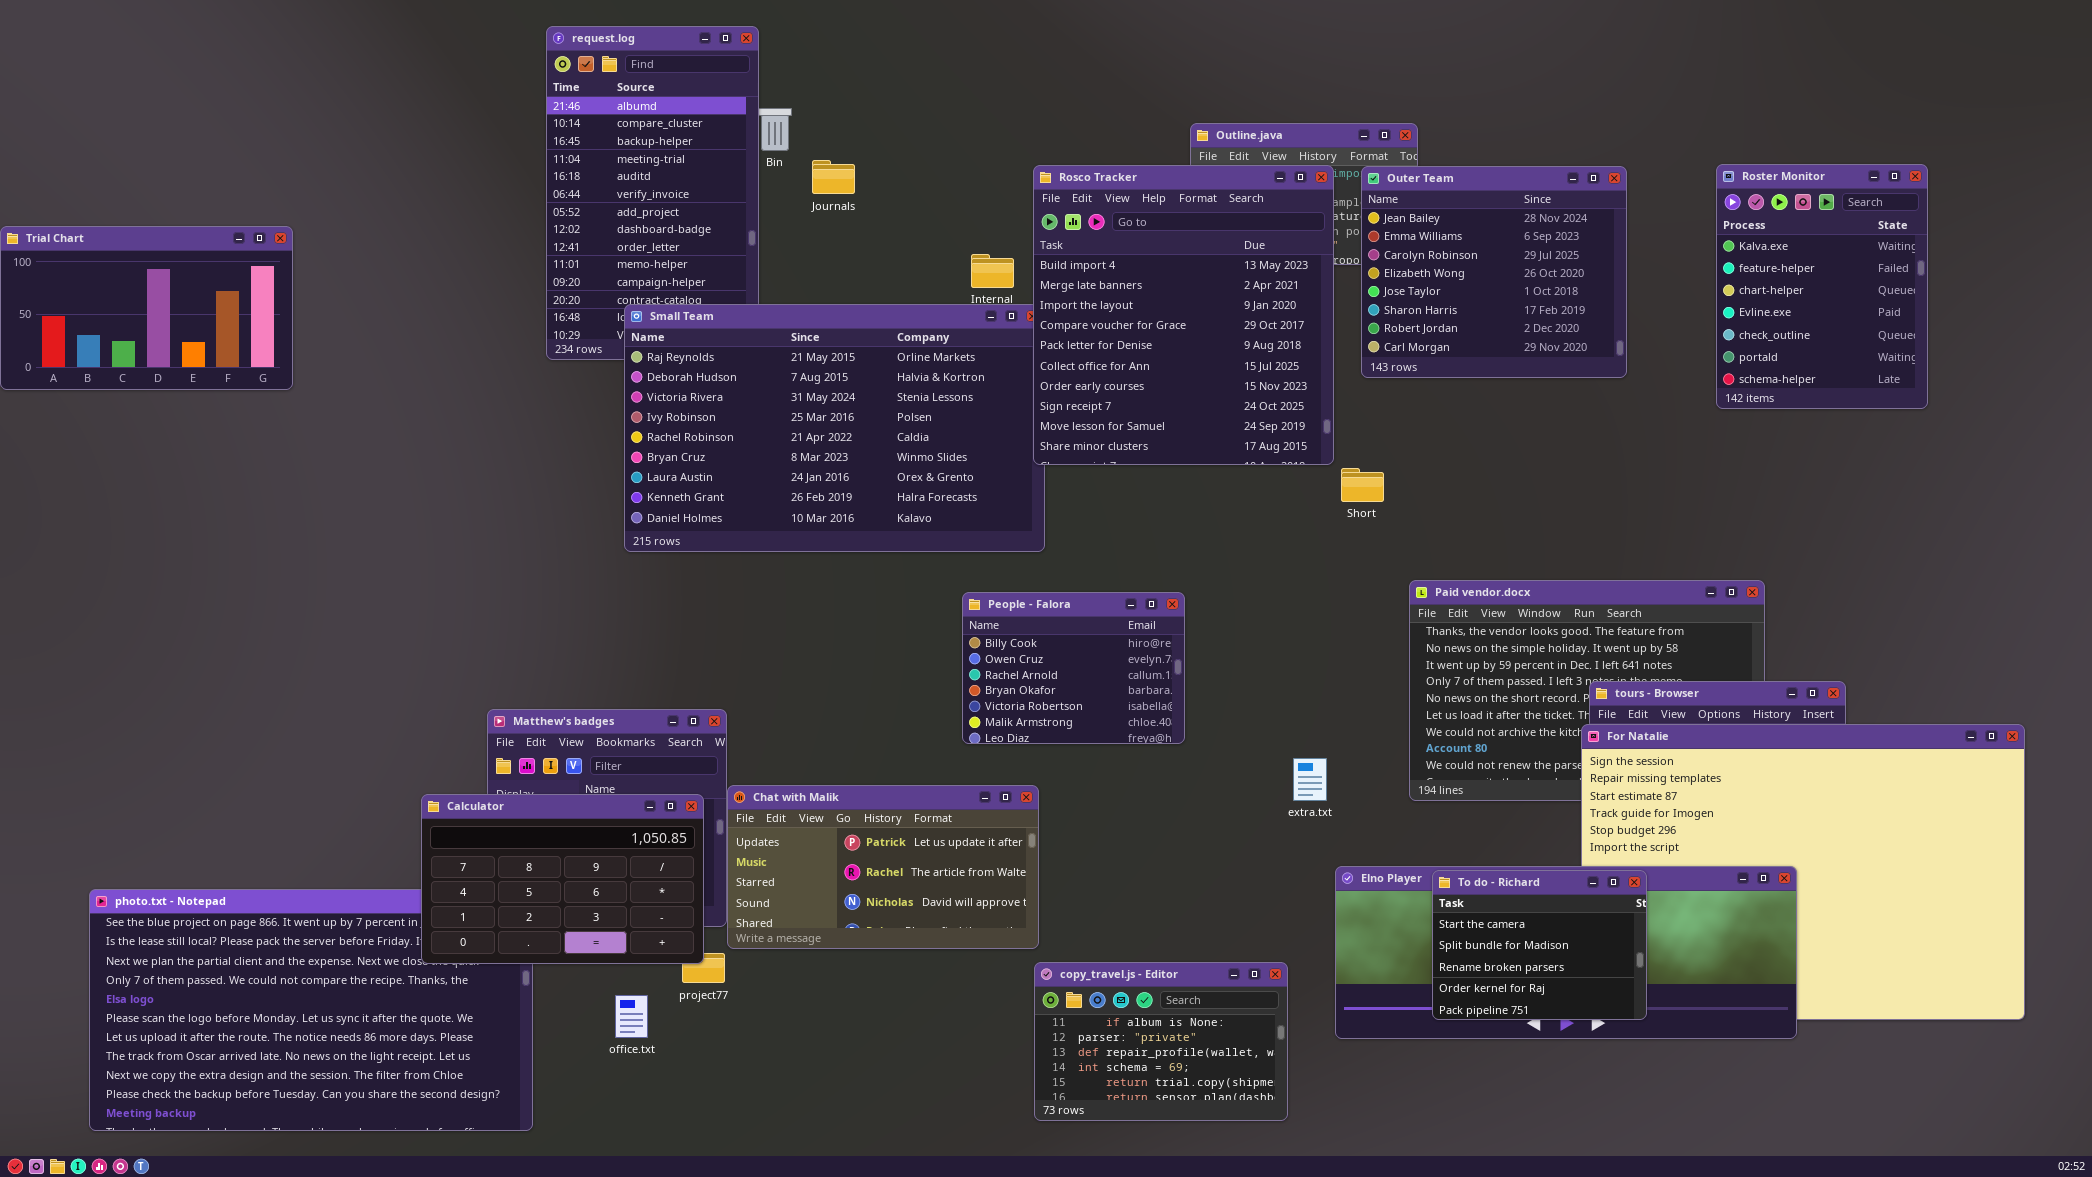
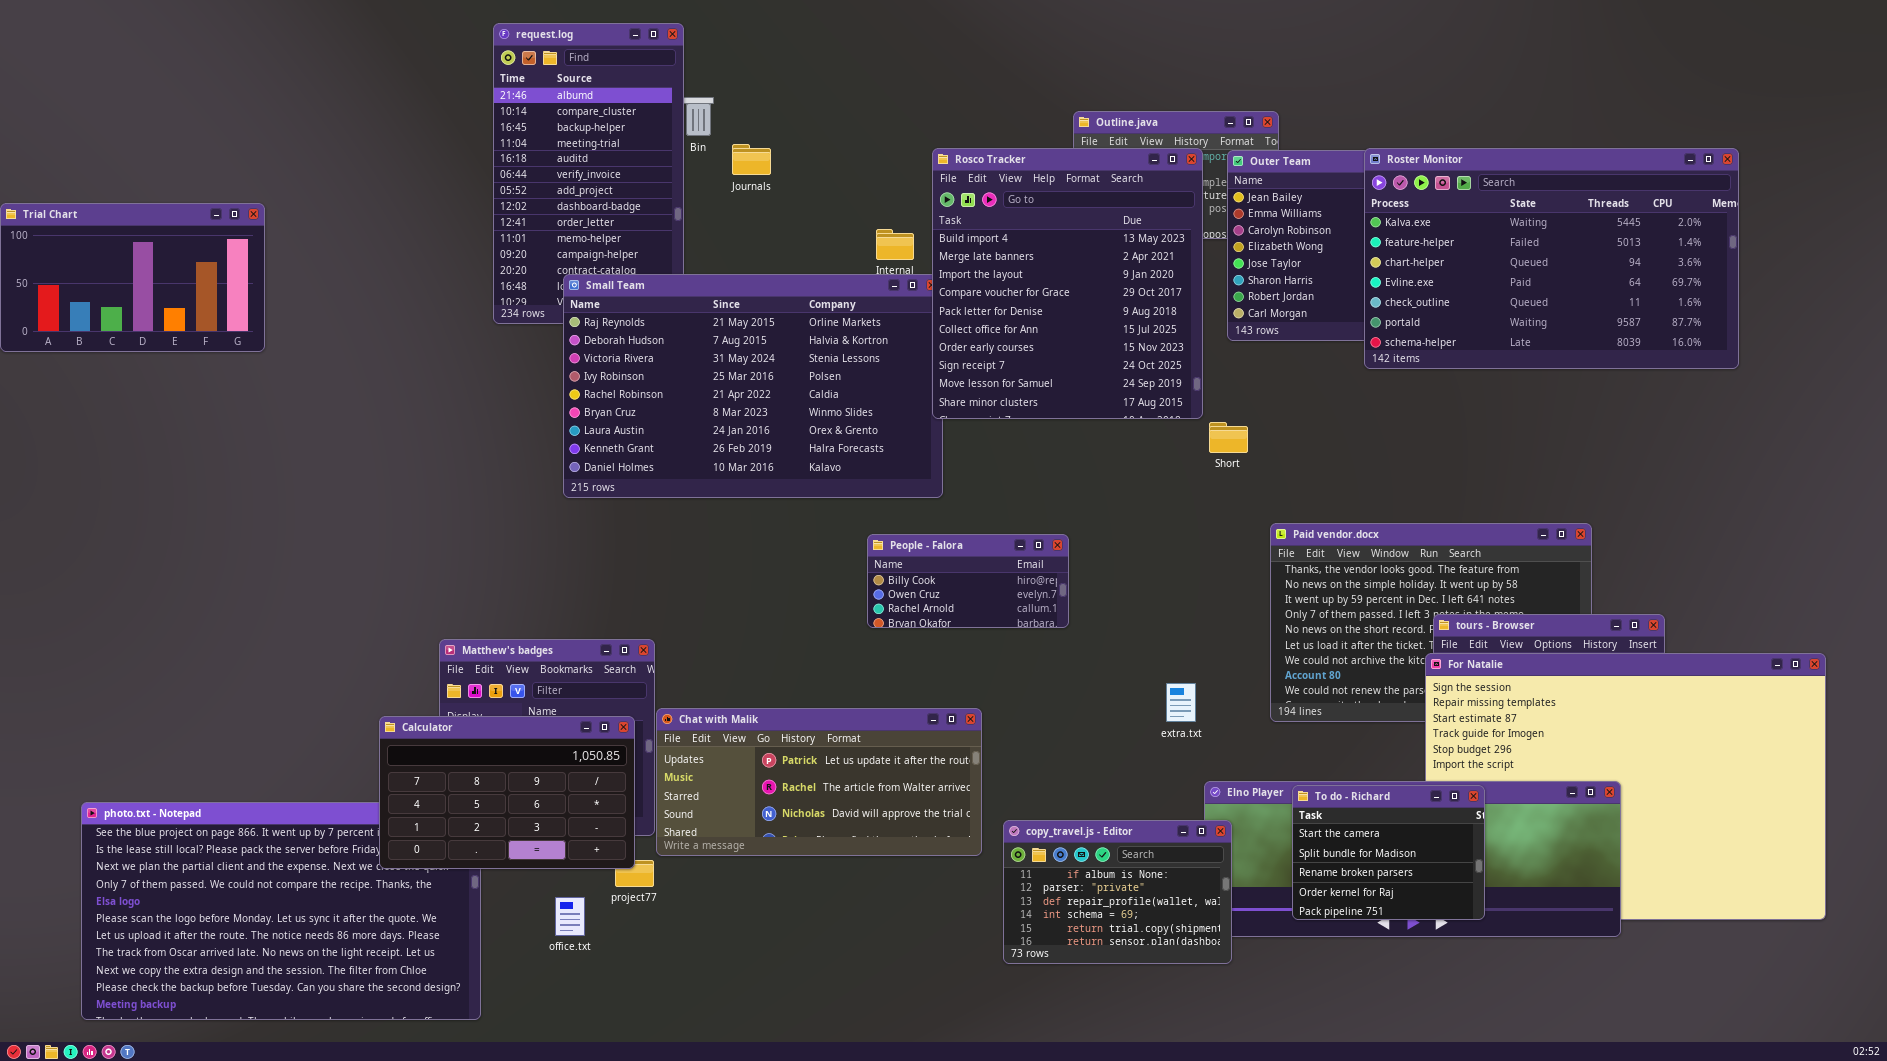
Roster Monitor: [1716,164,1928,409] -> [1364,148,1739,369], resized
People - Falora: [962,592,1185,744] -> [867,534,1069,628], resized
Chat with Malik: [727,785,1039,949] -> [656,708,982,856], resized
copy_travel.js - Editor: [1034,962,1288,1121] -> [1003,820,1232,964], moved

